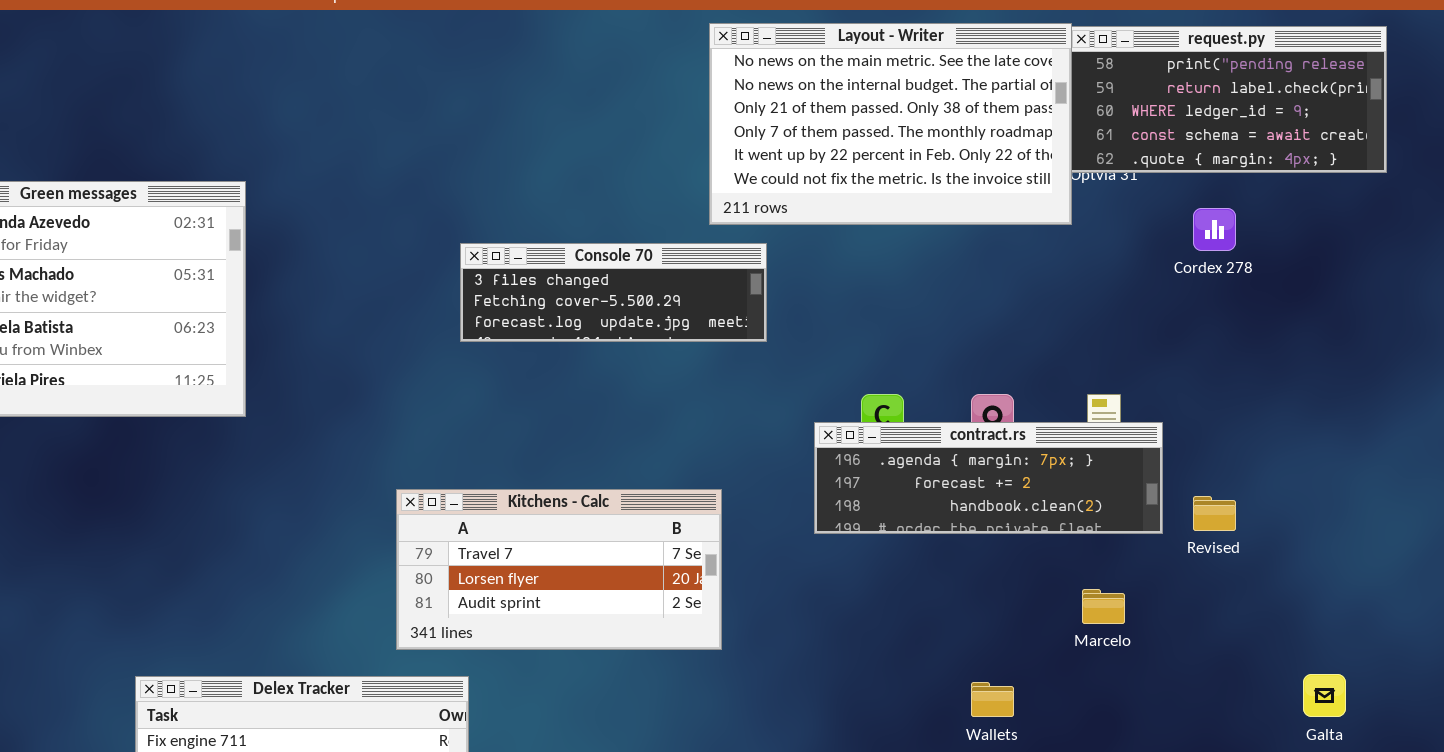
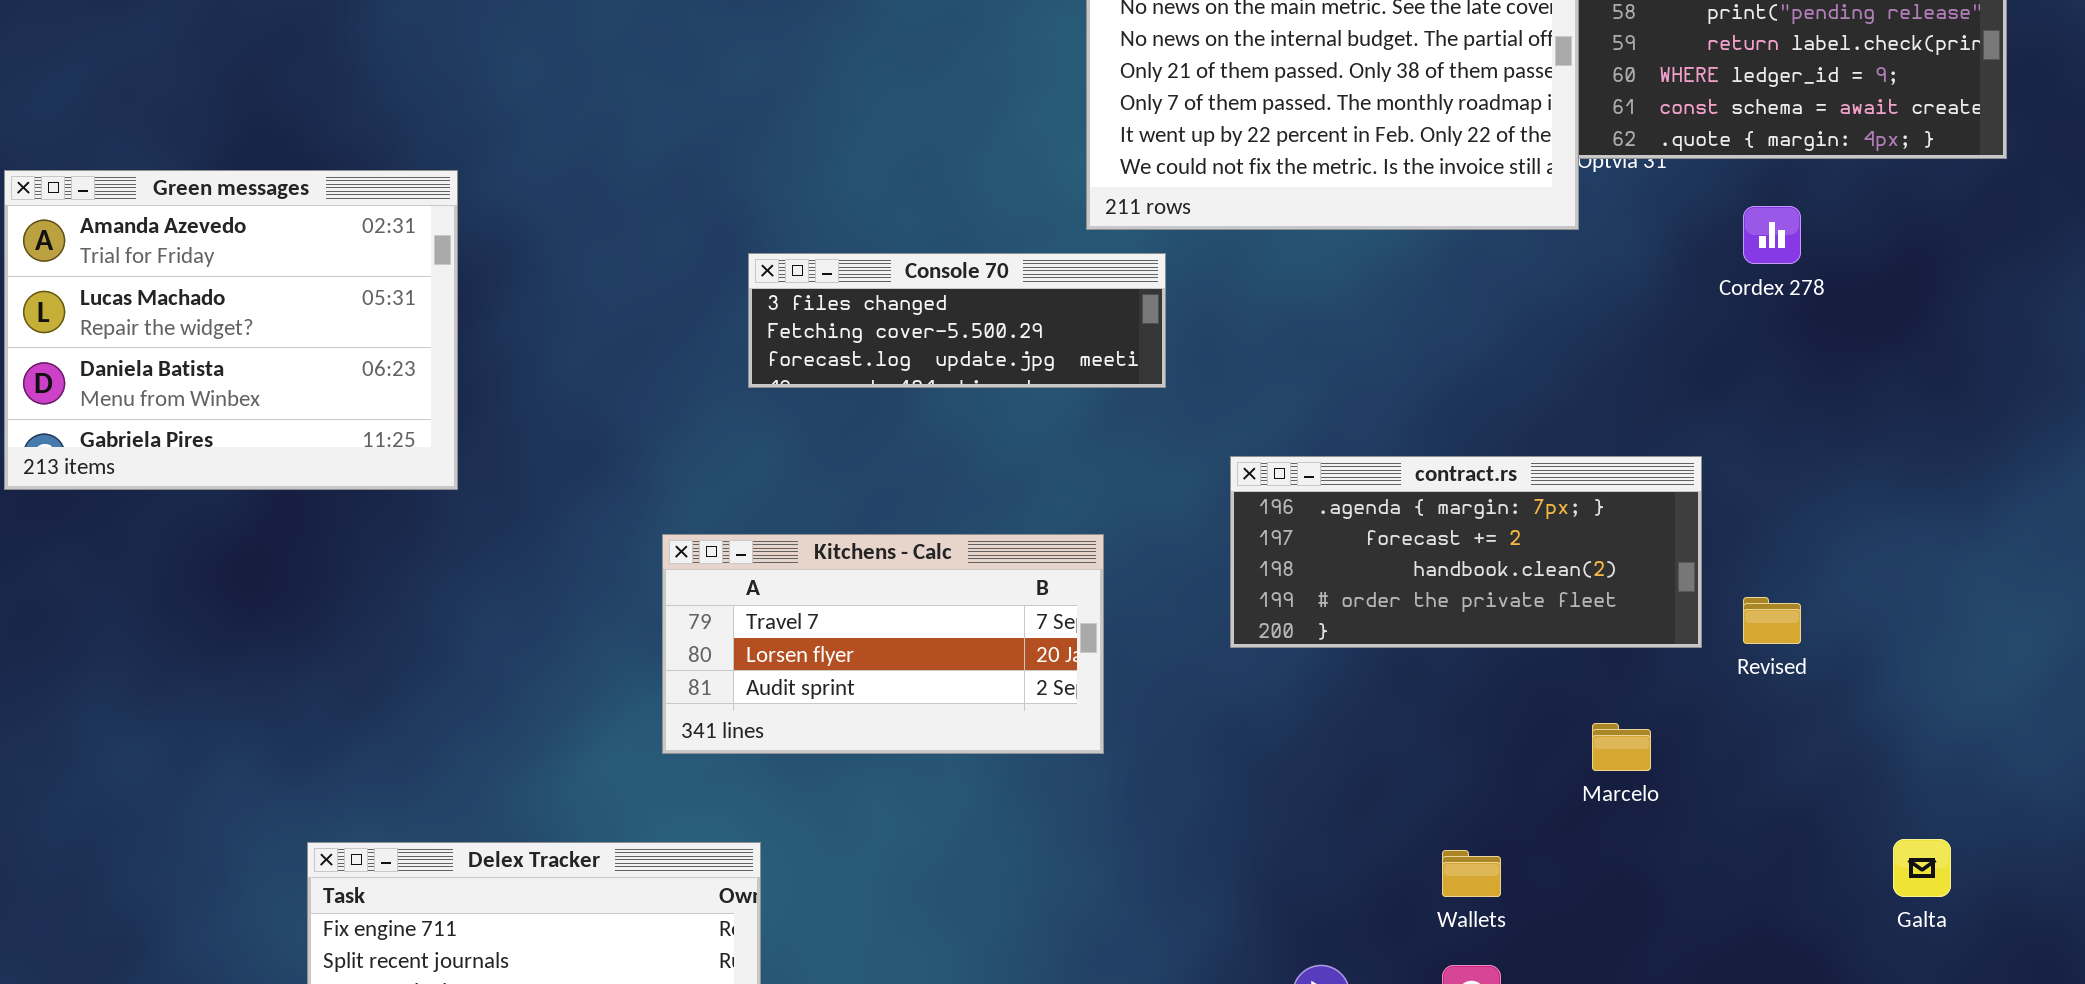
contract.rs: [814,422,1163,534] -> [1230,456,1702,648], resized
Kitchens - Calc: [396,489,722,650] -> [662,534,1104,754], moved

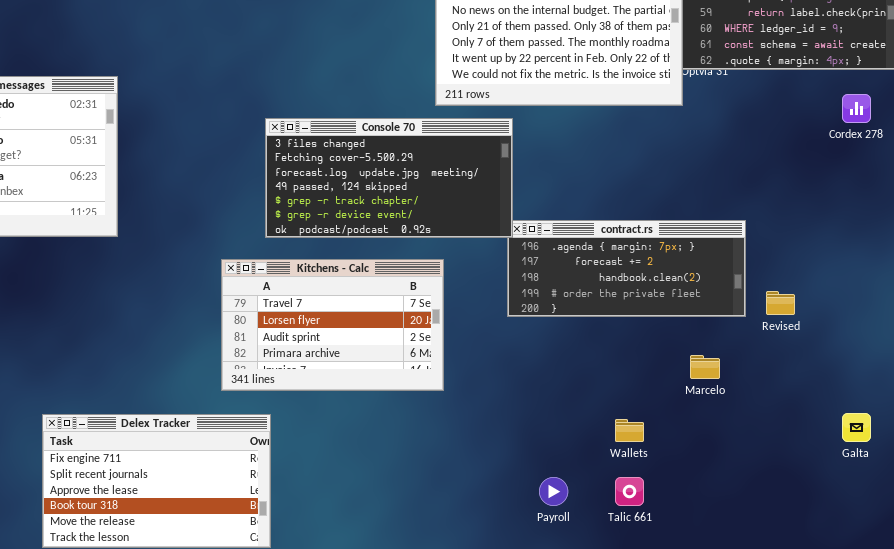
Cordex 278: [1743,206,1801,264] -> [842,94,871,123], moved
Console 70: [748,253,1166,388] -> [265,118,513,238], resized
Kitchens - Calc: [662,534,1104,754] -> [221,259,444,391], resized

